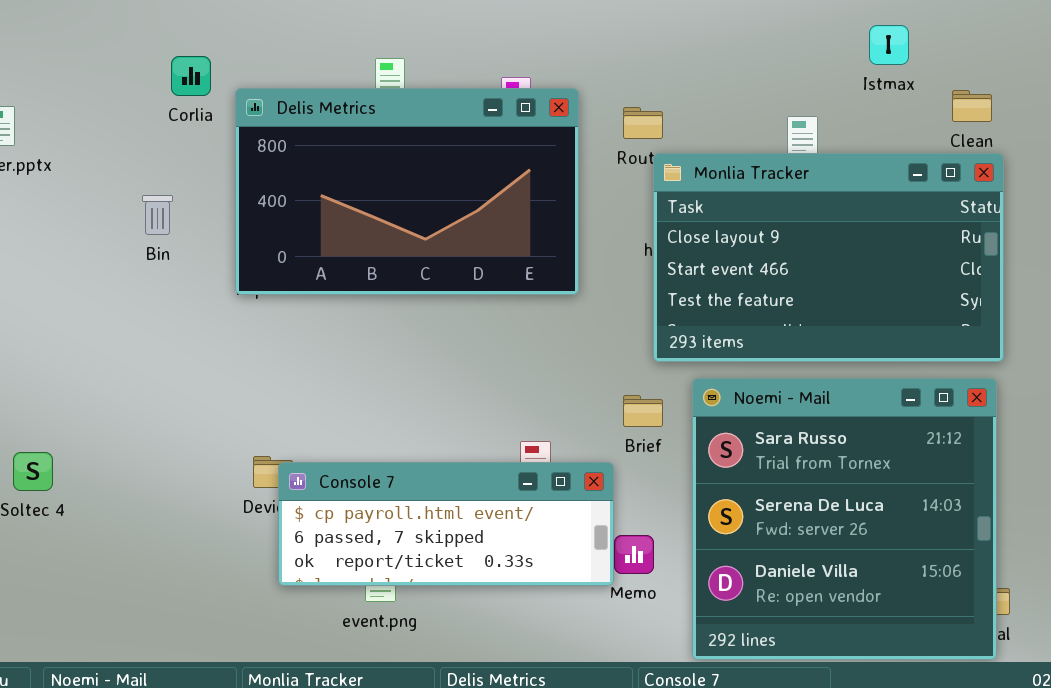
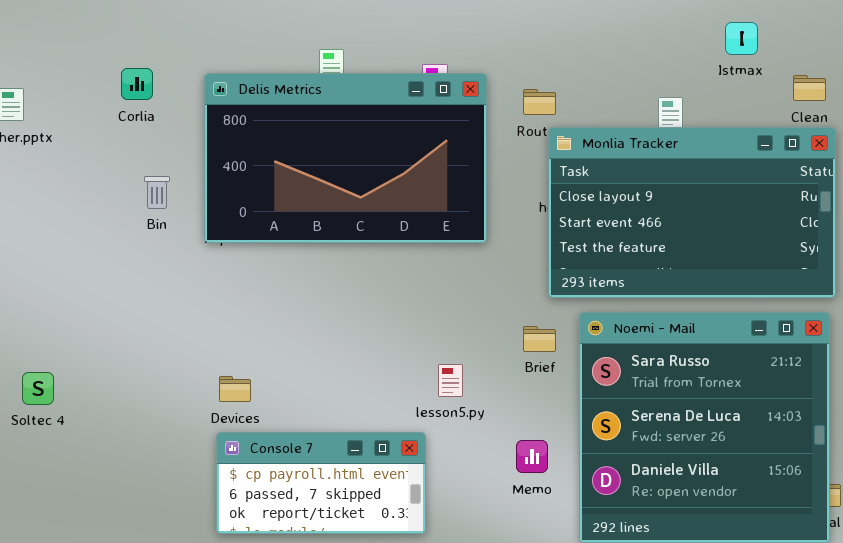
Corlia: [171,56,211,96] -> [121,68,153,100], moved
Bin: [142,195,173,235] -> [144,176,170,209], moved
Console 7: [278,462,614,586] -> [216,432,426,534], moved, resized

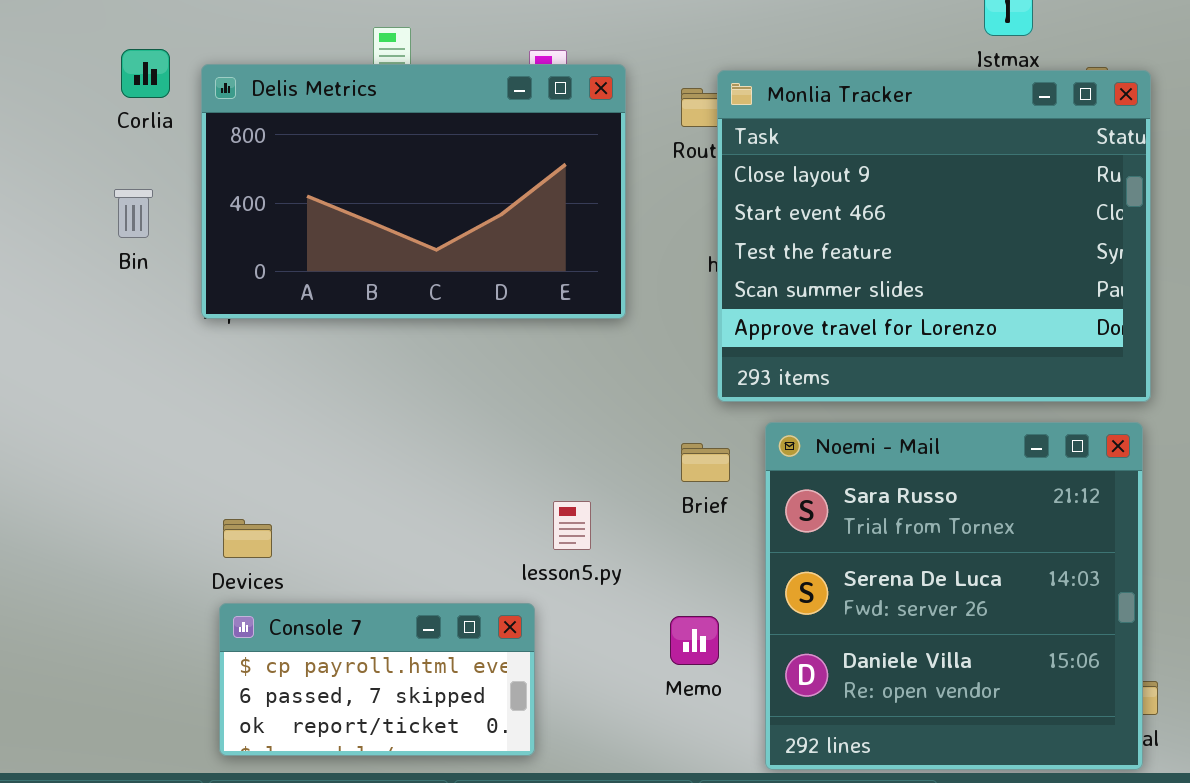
Corlia: [121,68,153,100] -> [121,49,170,98], moved
Monlia Tracker: [548,127,836,298] -> [717,70,1151,402], resized
Bin: [144,176,170,209] -> [114,189,153,238], moved

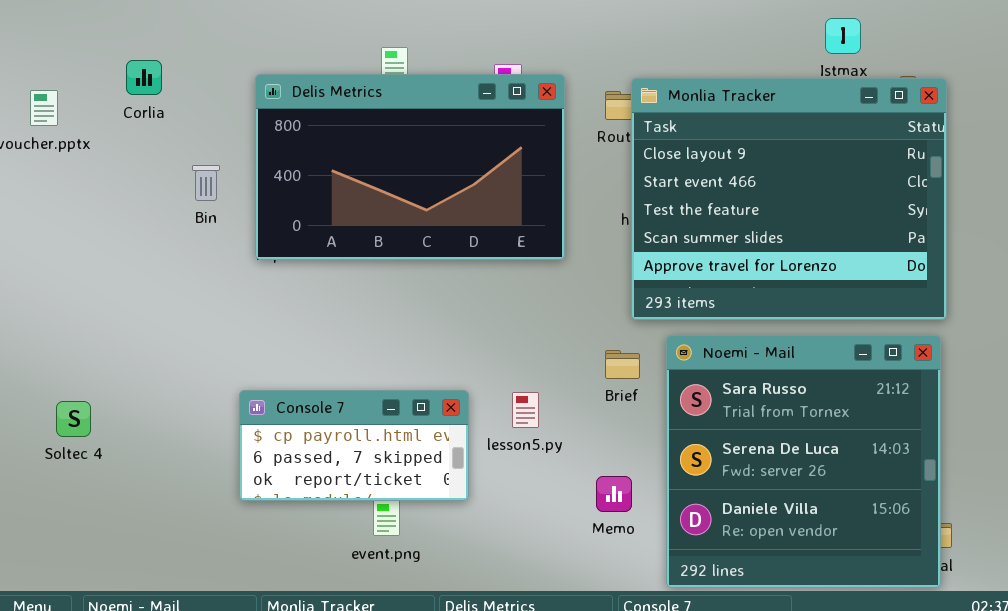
Corlia: [121,49,170,98] -> [126,60,162,95], moved
Console 7: [219,603,535,756] -> [239,390,469,501], moved

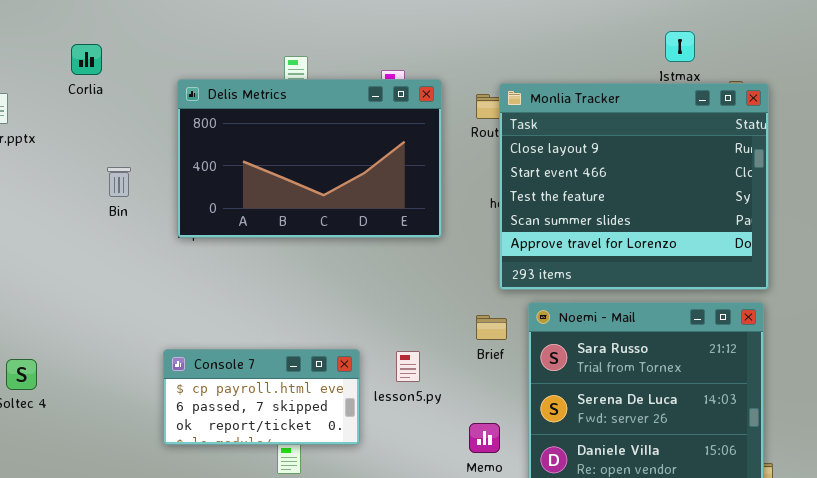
Corlia: [126,60,162,95] -> [71,44,102,75], moved
Bin: [192,165,220,201] -> [107,167,131,197], moved

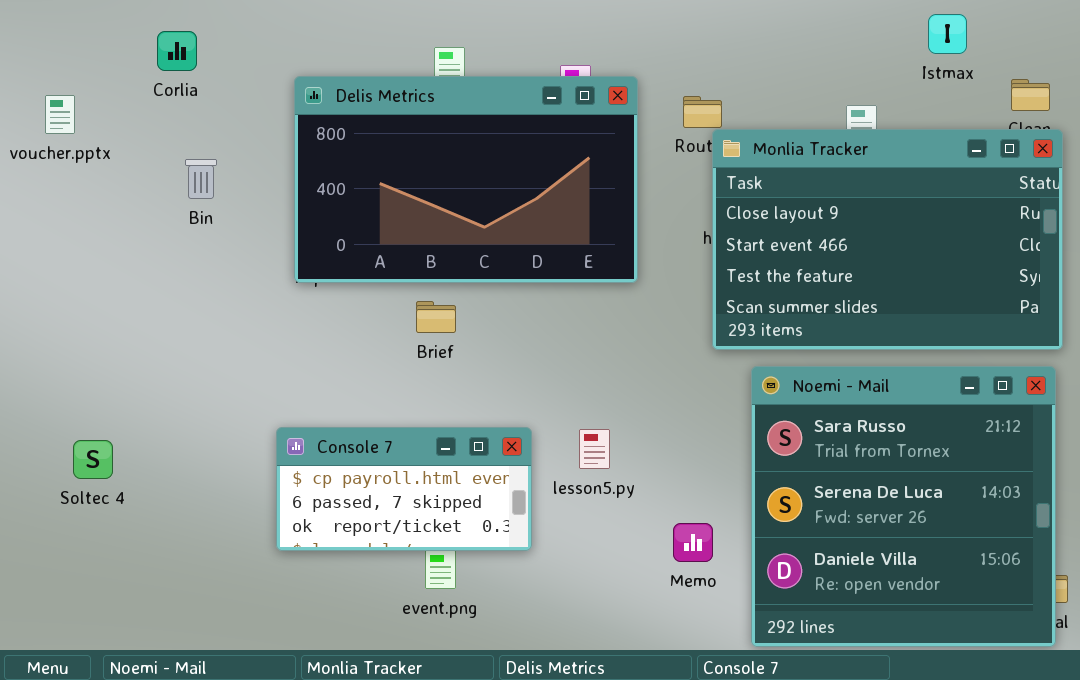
Monlia Tracker: [499,83,769,290] -> [712,129,1063,350], resized
Bin: [107,167,131,197] -> [185,159,217,199], moved
Brief: [476,315,507,340] -> [416,301,456,333], moved

